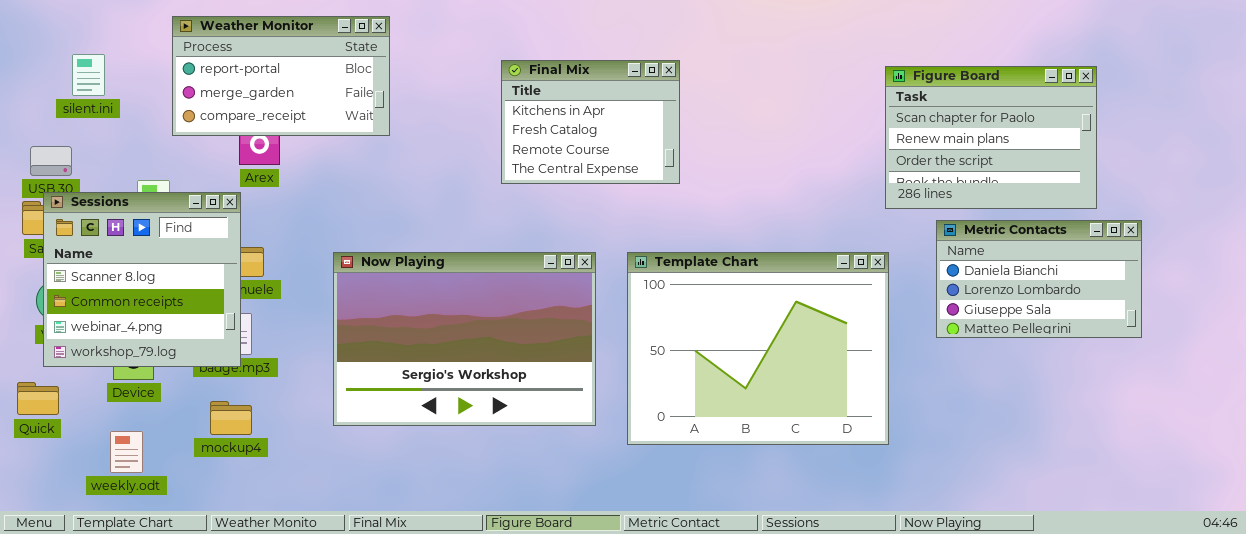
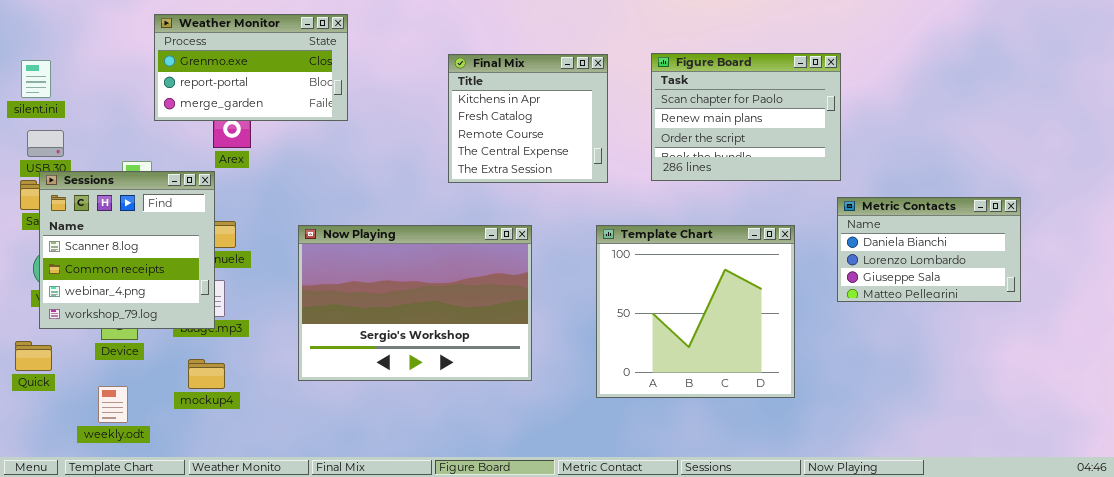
Weather Monitor: [172,16,390,136] -> [154,14,348,121], scrolled up 1 row
silent.ini: [72,54,105,96] -> [21,60,51,98], moved
Final Mix: [501,60,680,184] -> [448,54,608,183], resized
Figure Board: [885,66,1097,209] -> [651,53,841,181], moved
Template Chart: [627,252,889,445] -> [596,225,795,398], resized

